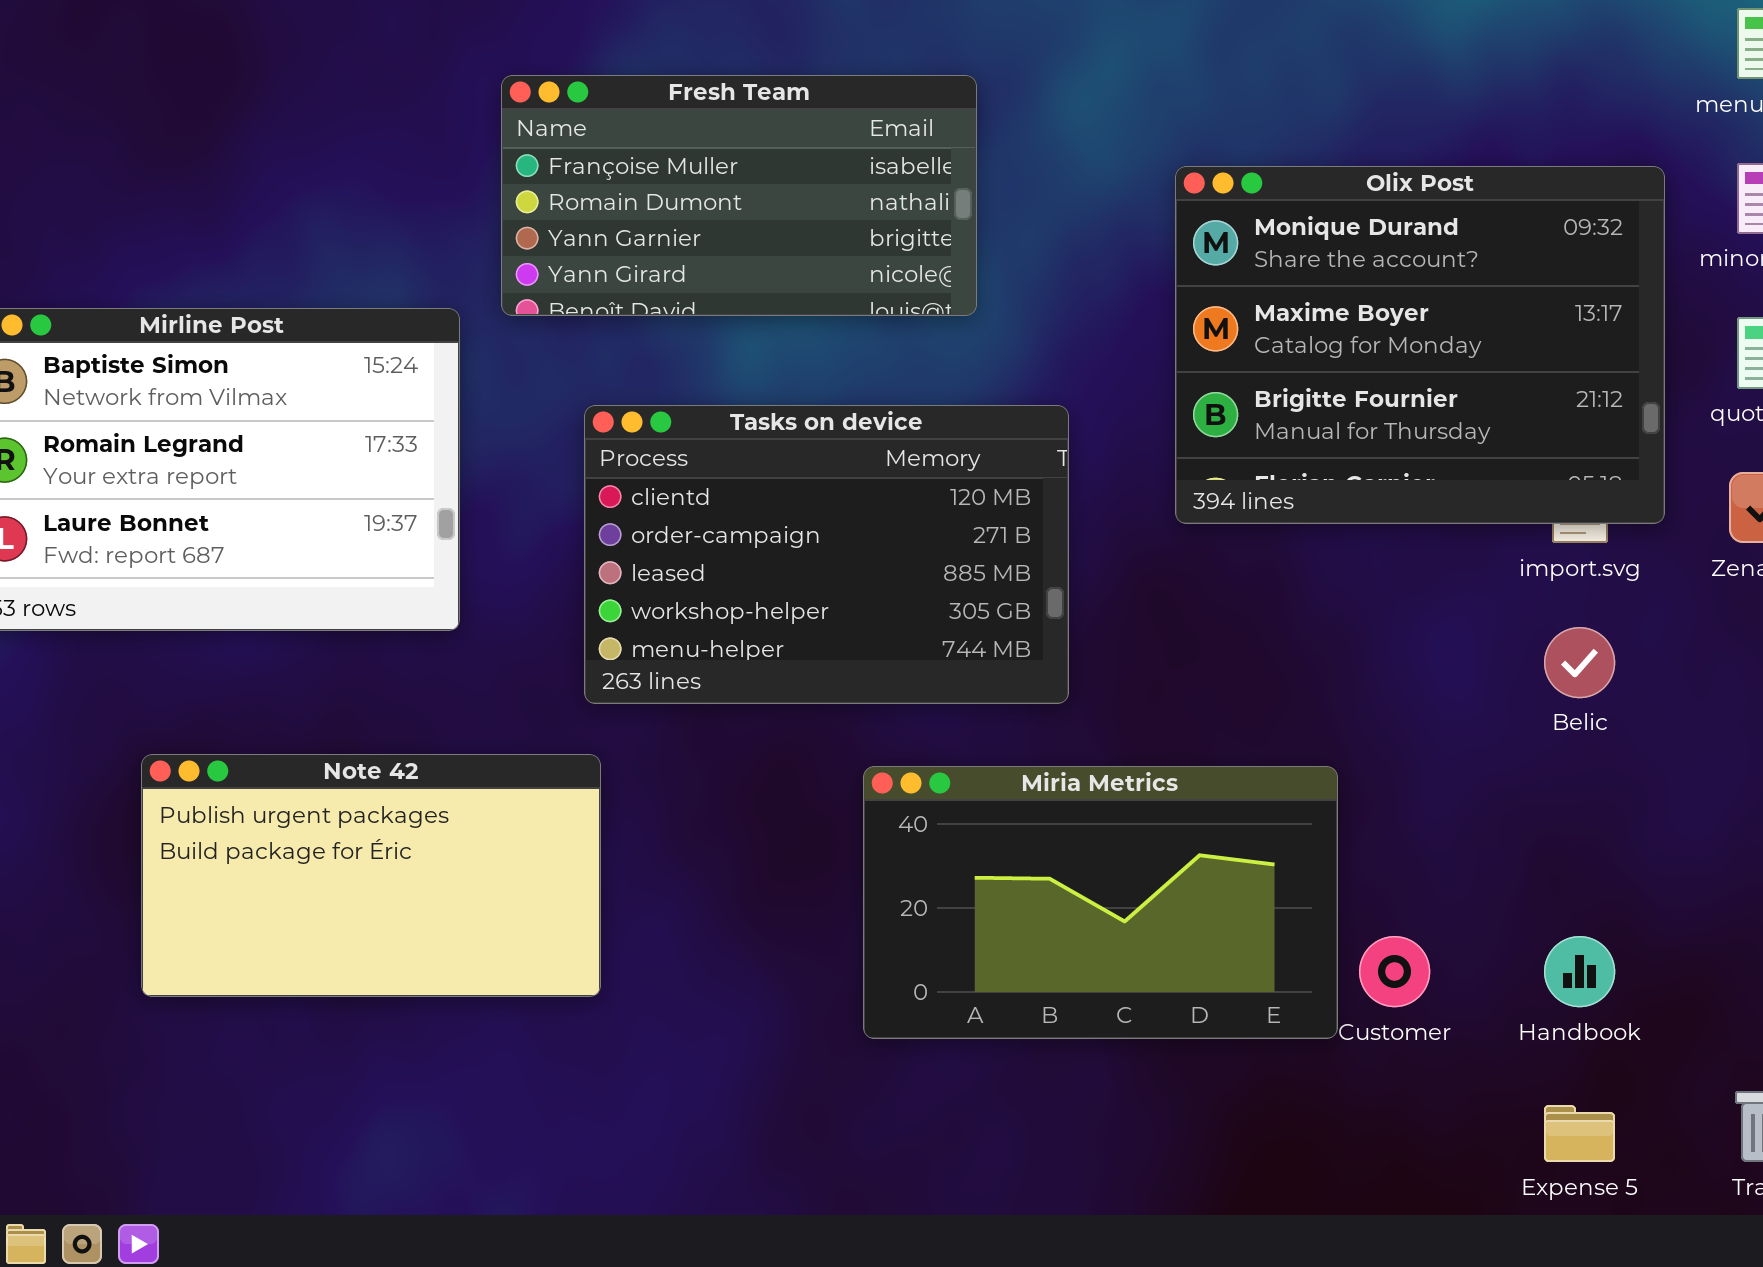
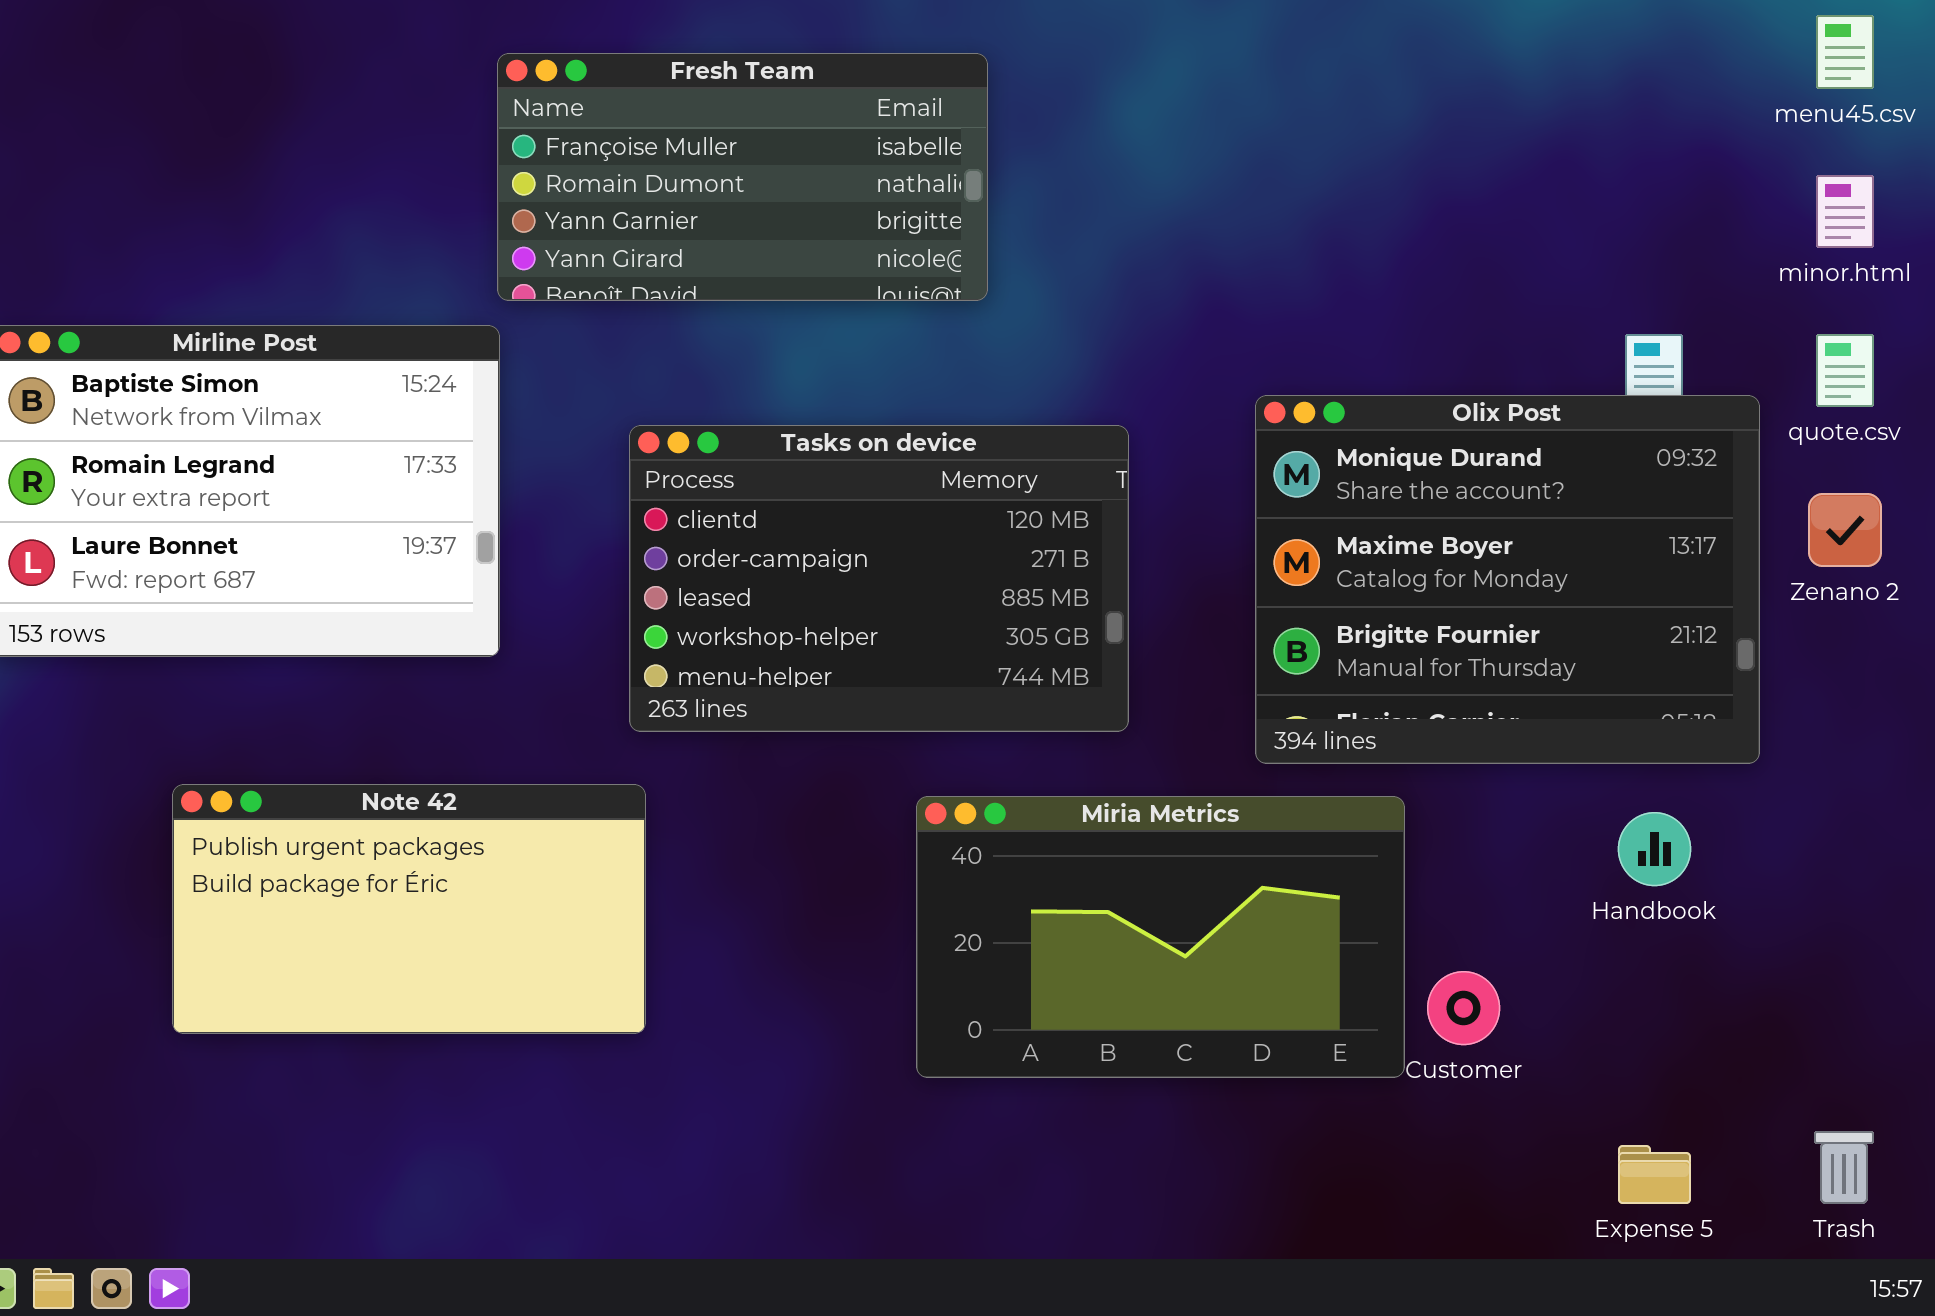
Fresh Team: [501,75,977,316] -> [497,53,988,301], moved
Olix Post: [1175,166,1665,524] -> [1255,395,1760,764], moved
Handbook: [1544,936,1615,1007] -> [1618,812,1691,886], moved

